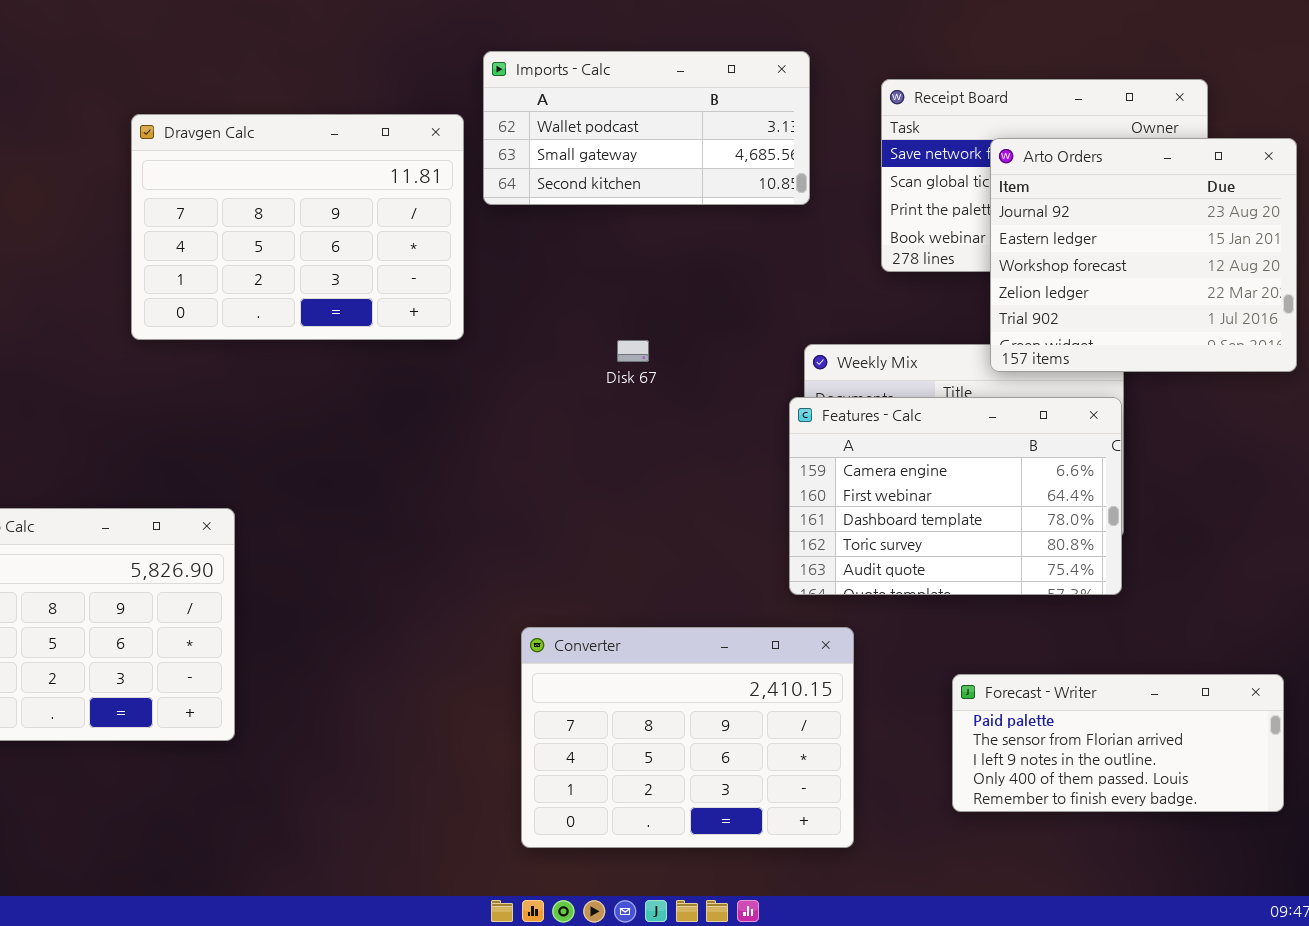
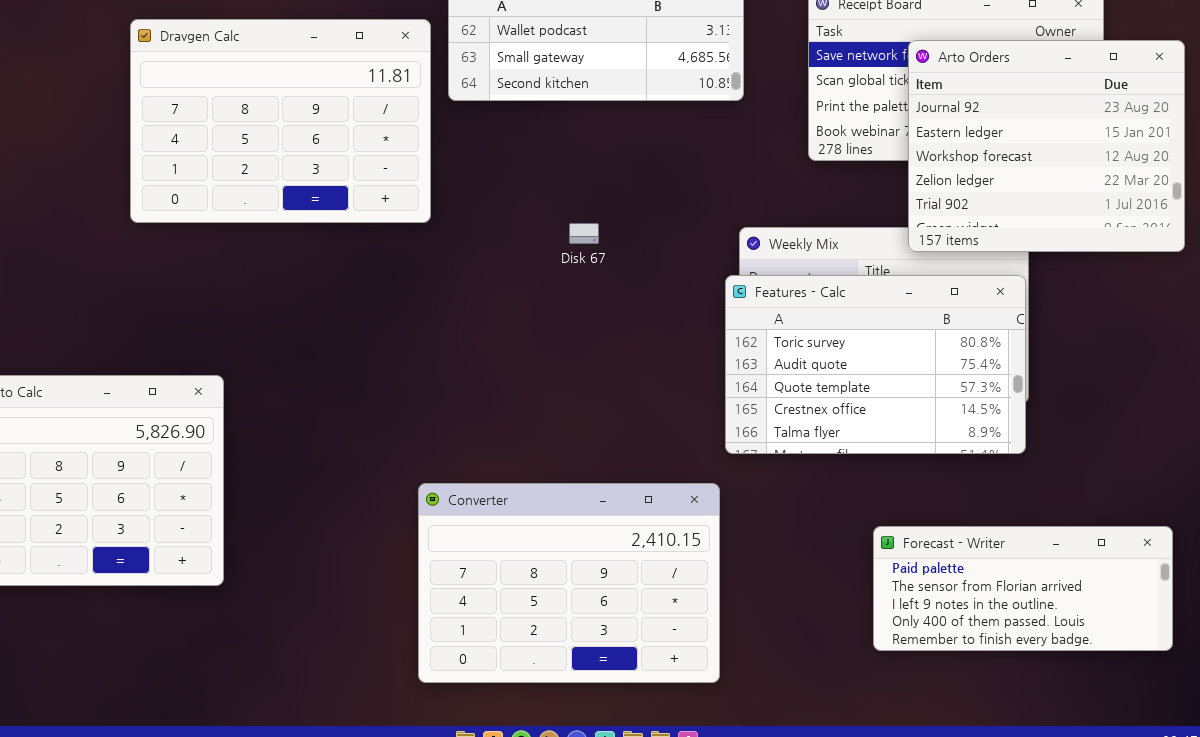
Features - Calc: [789,397,1122,595] -> [725,275,1026,454], scrolled down 3 rows
Converter: [521,627,854,848] -> [418,483,720,683], moved

